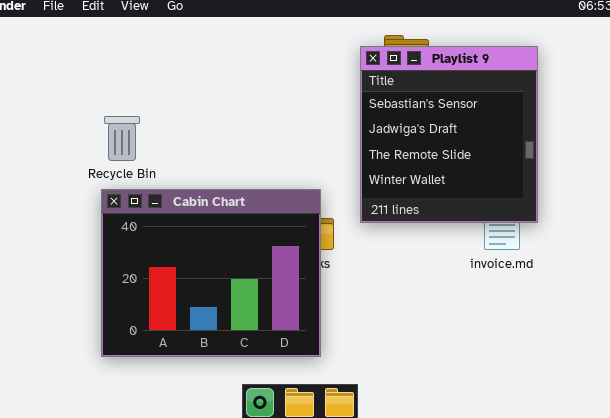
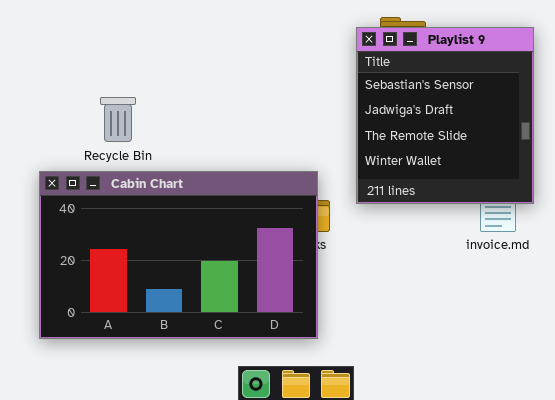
Cabin Chart: [101,189,321,357] -> [39,171,318,339], resized

